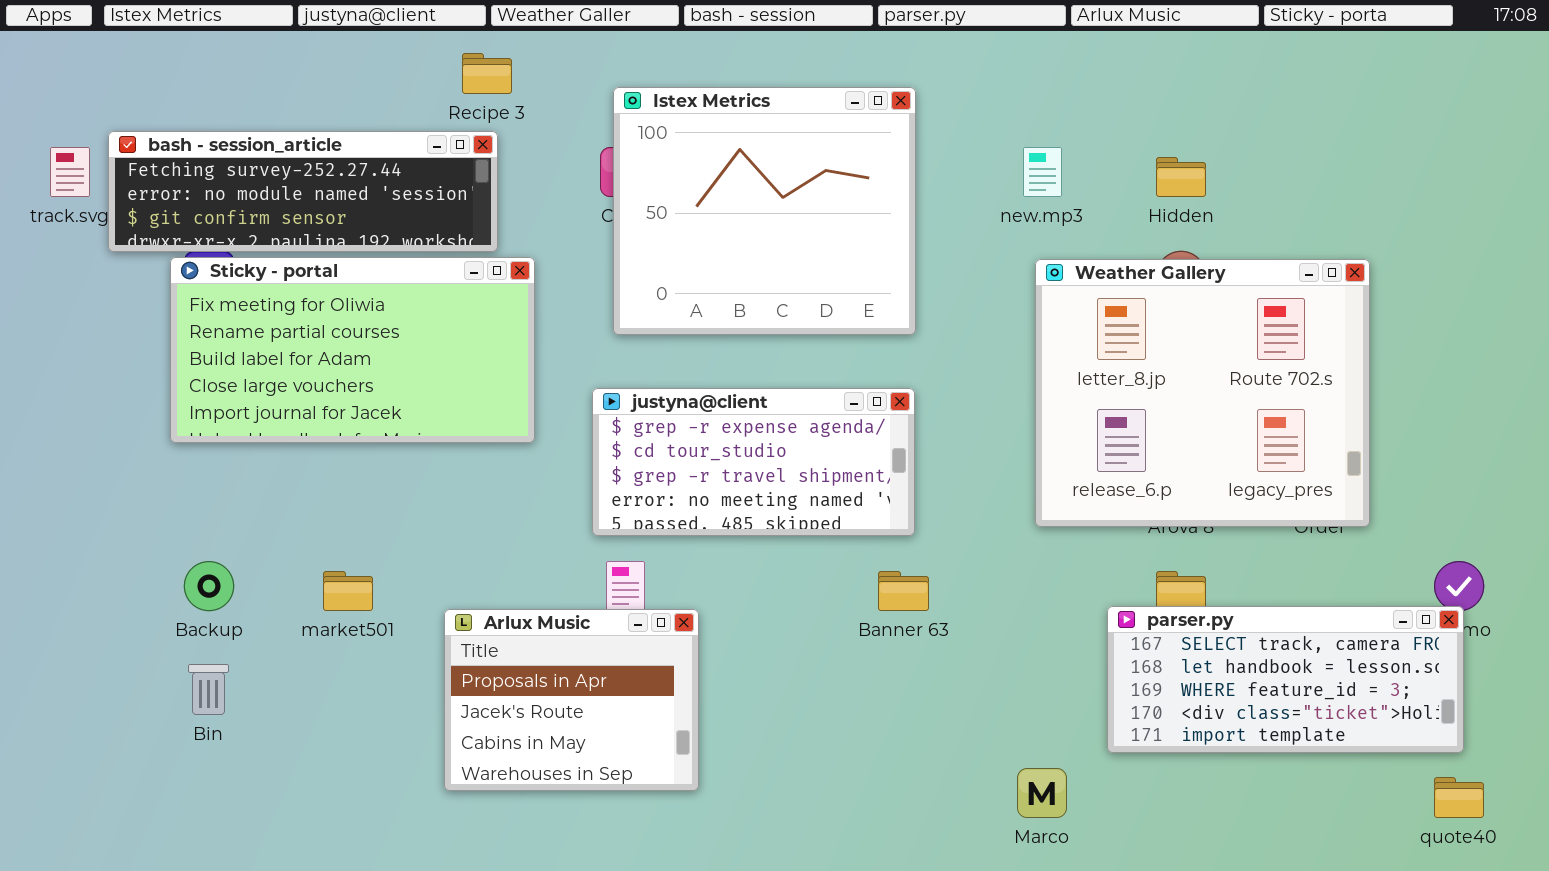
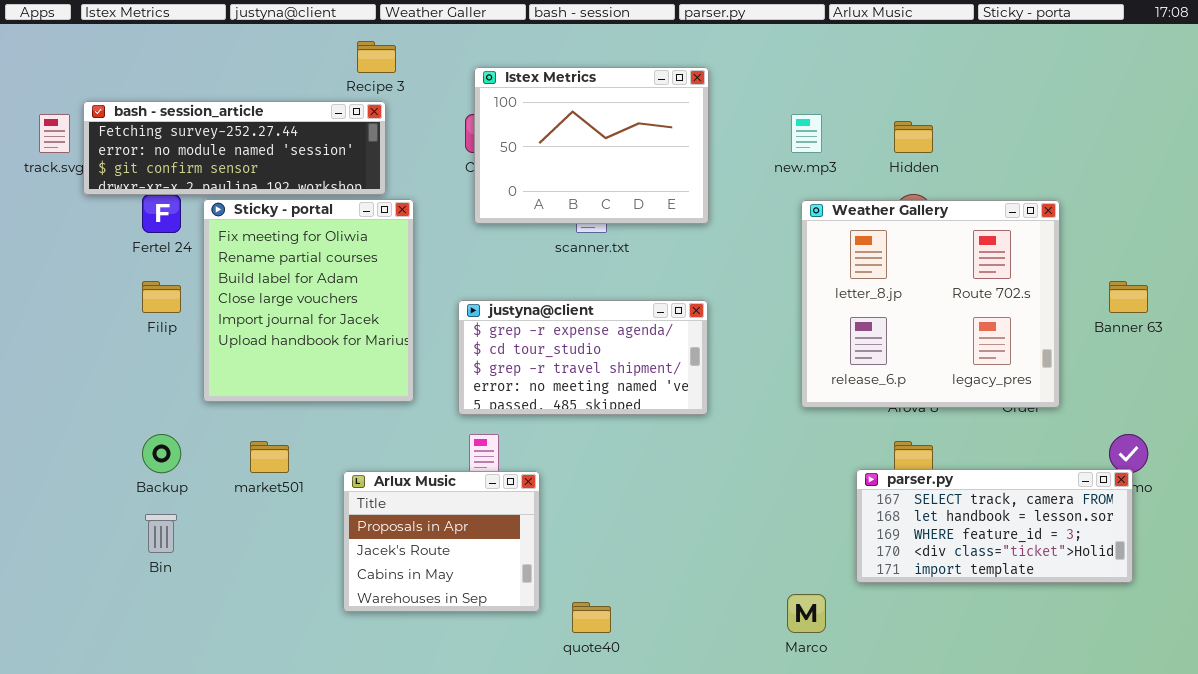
Istex Metrics: [613,87,916,335] -> [474,67,709,224], resized
Sticky - portal: [170,257,535,443] -> [203,199,414,402], resized
Banner 63: [878,571,929,611] -> [1109,281,1148,313], moved
quote40: [1434,777,1484,818] -> [572,602,611,633], moved

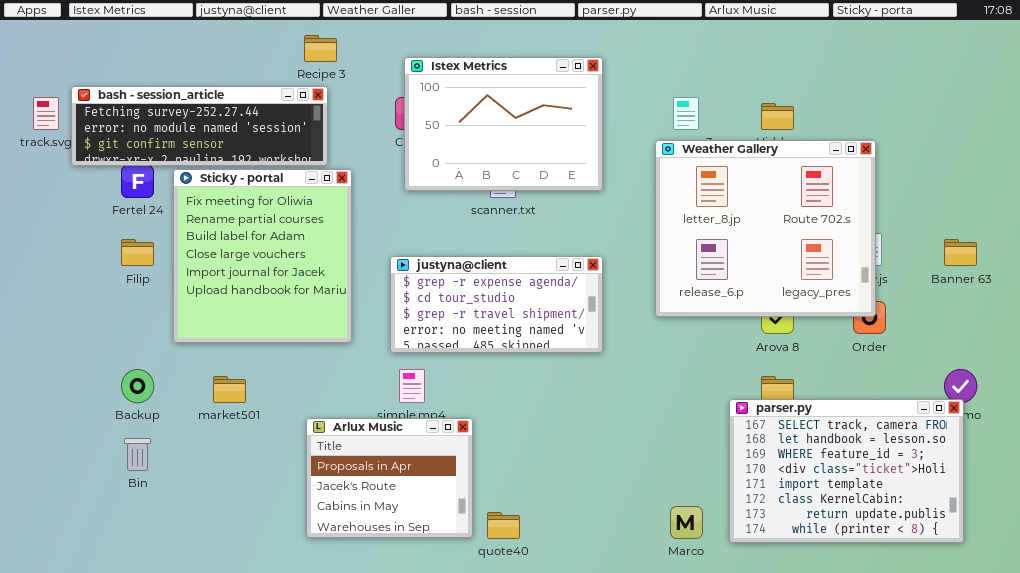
Weather Gallery: [801,200,1060,408] -> [655,140,876,317], moved
parser.py: [856,469,1133,583] -> [729,399,964,543], resized
Arlux Music: [343,471,540,612] -> [306,418,473,538], moved

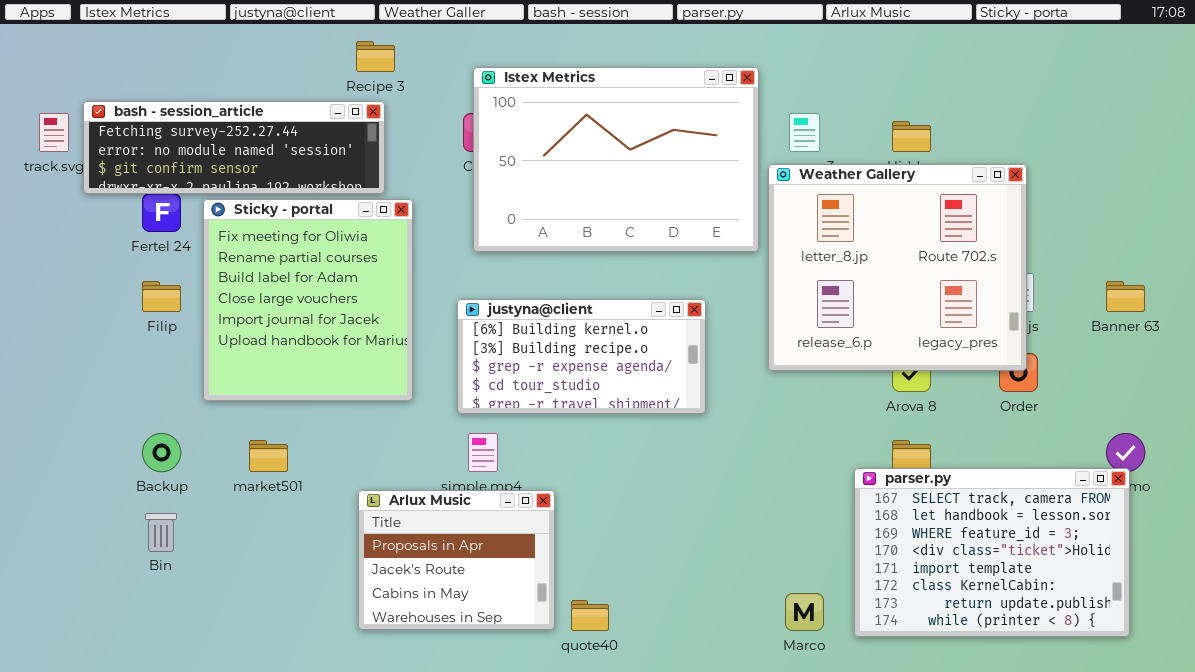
Istex Metrics: [404,57,603,191] -> [473,67,759,252], resized
justyna@client: [390,256,603,353] -> [457,299,706,414], scrolled up 2 rows

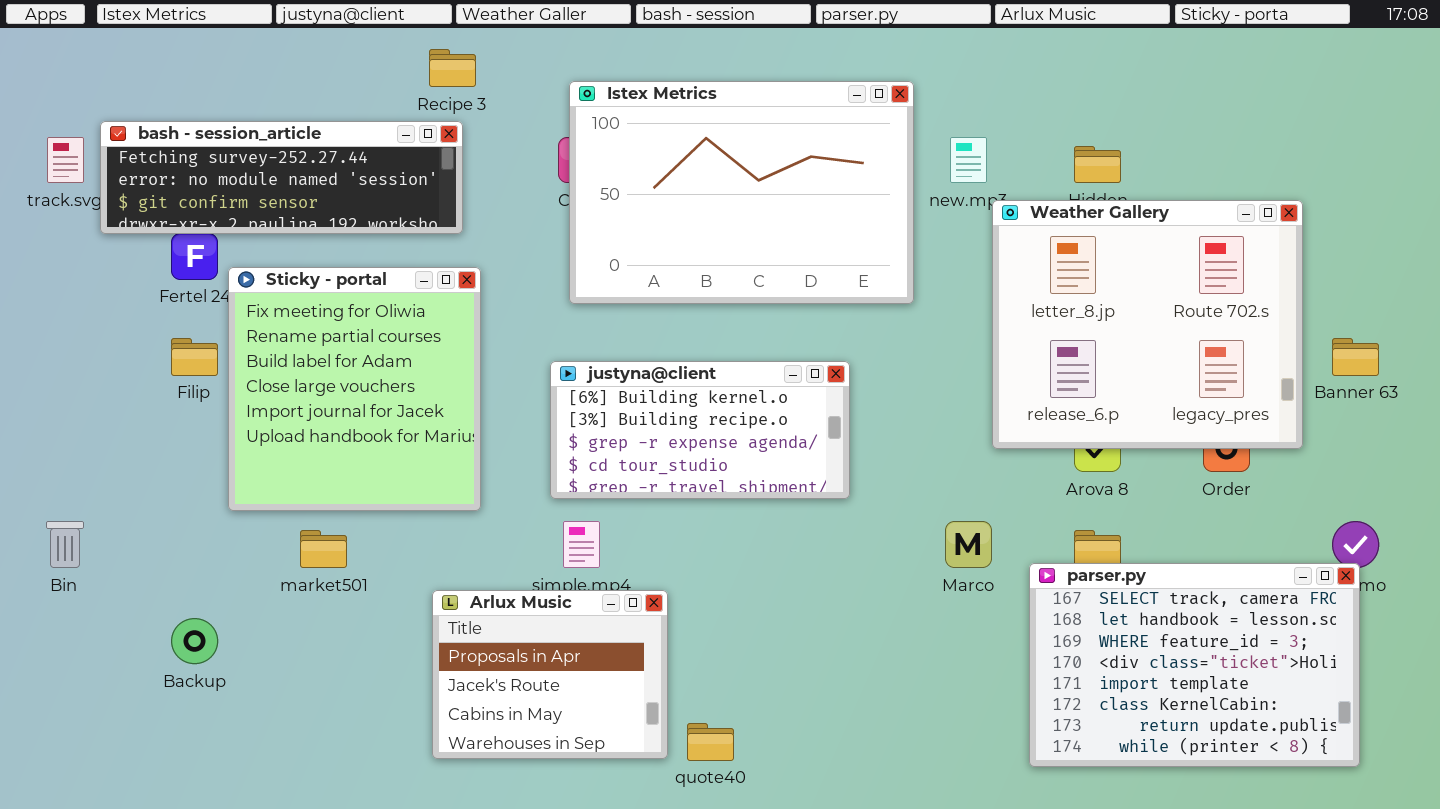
Weather Gallery: [768,164,1027,371] -> [992,200,1303,449], moved
Sticky - portal: [203,199,413,401] -> [228,267,481,511], moved
Backup: [142,433,181,472] -> [171,618,218,664], moved
Bin: [145,513,177,552] -> [46,521,84,568], moved
Marco: [785,593,824,631] -> [945,521,992,568], moved

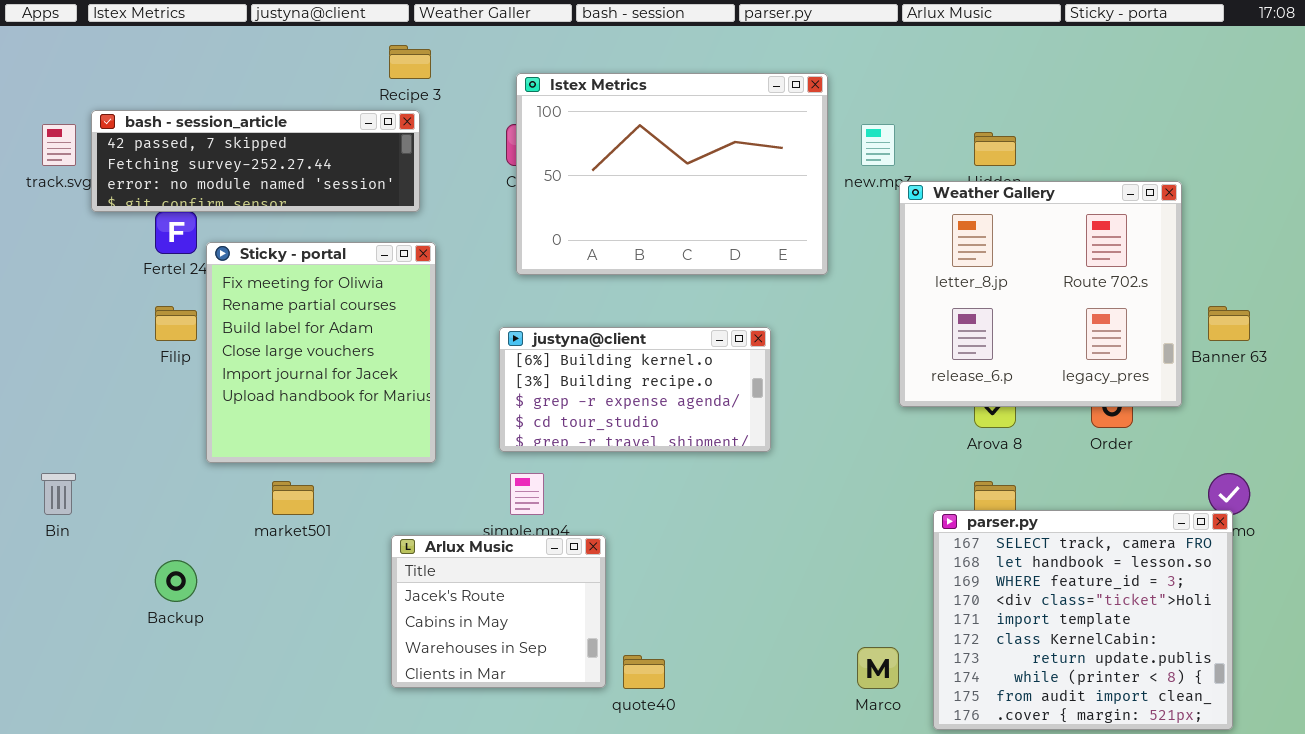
bash - session_article: [100,121,463,234] -> [91,110,420,212], scrolled up 1 row
Marco: [945,521,992,568] -> [857,647,899,689], moved
parser.py: [1029,563,1360,767] -> [933,510,1233,730], resized
Arlux Music: [432,590,668,759] -> [391,535,606,688], scrolled down 1 row

